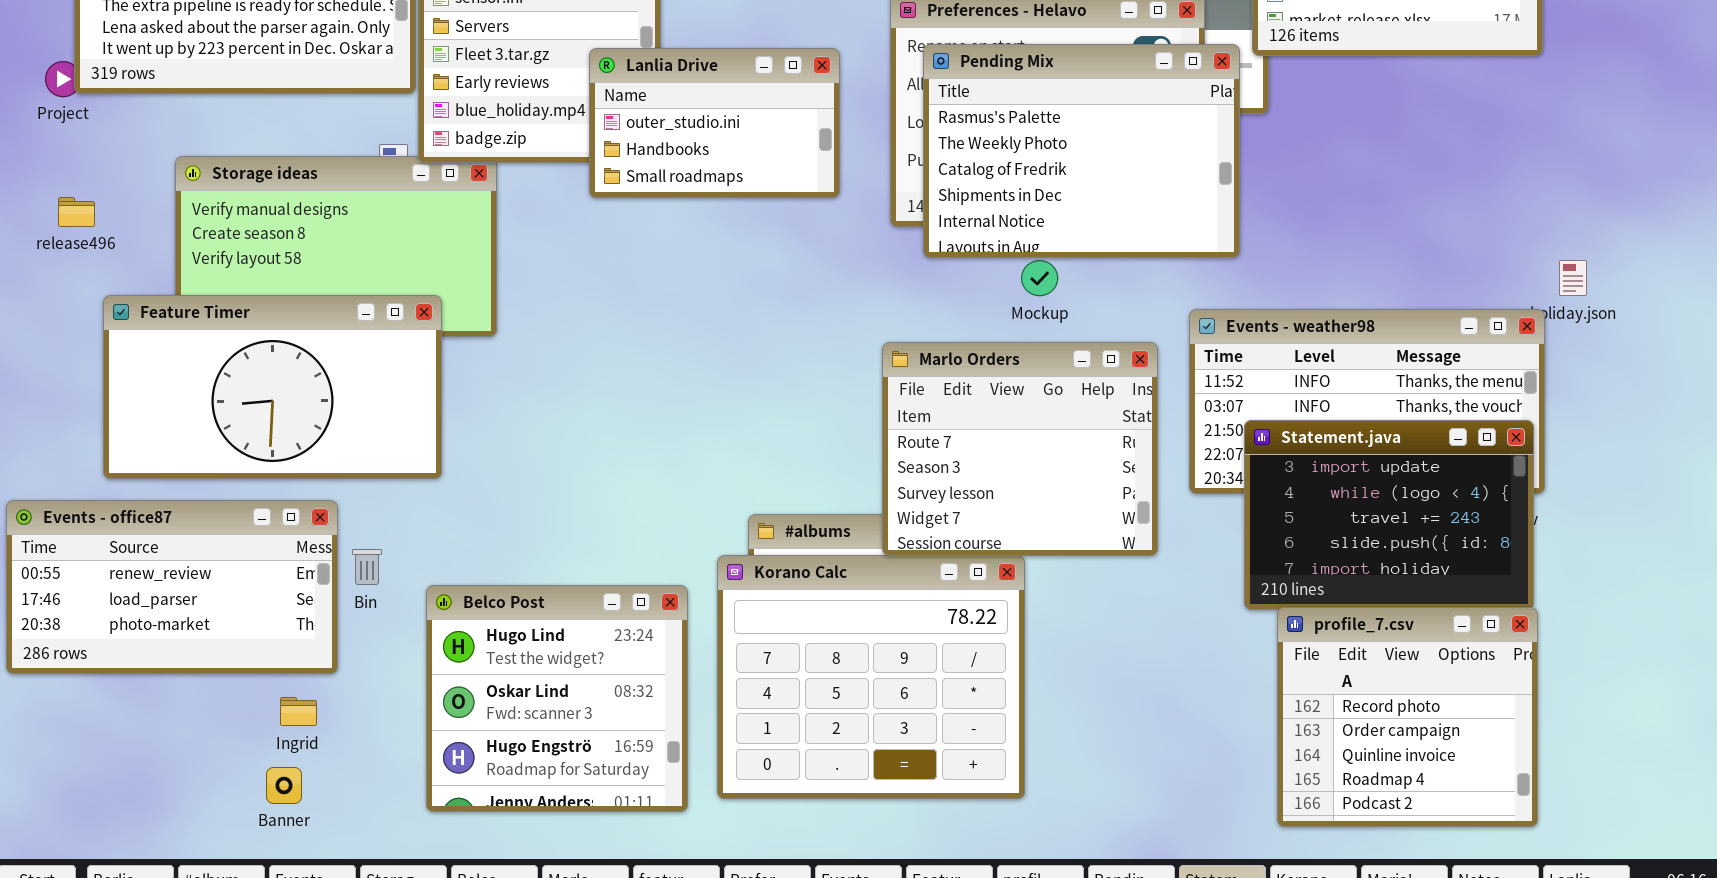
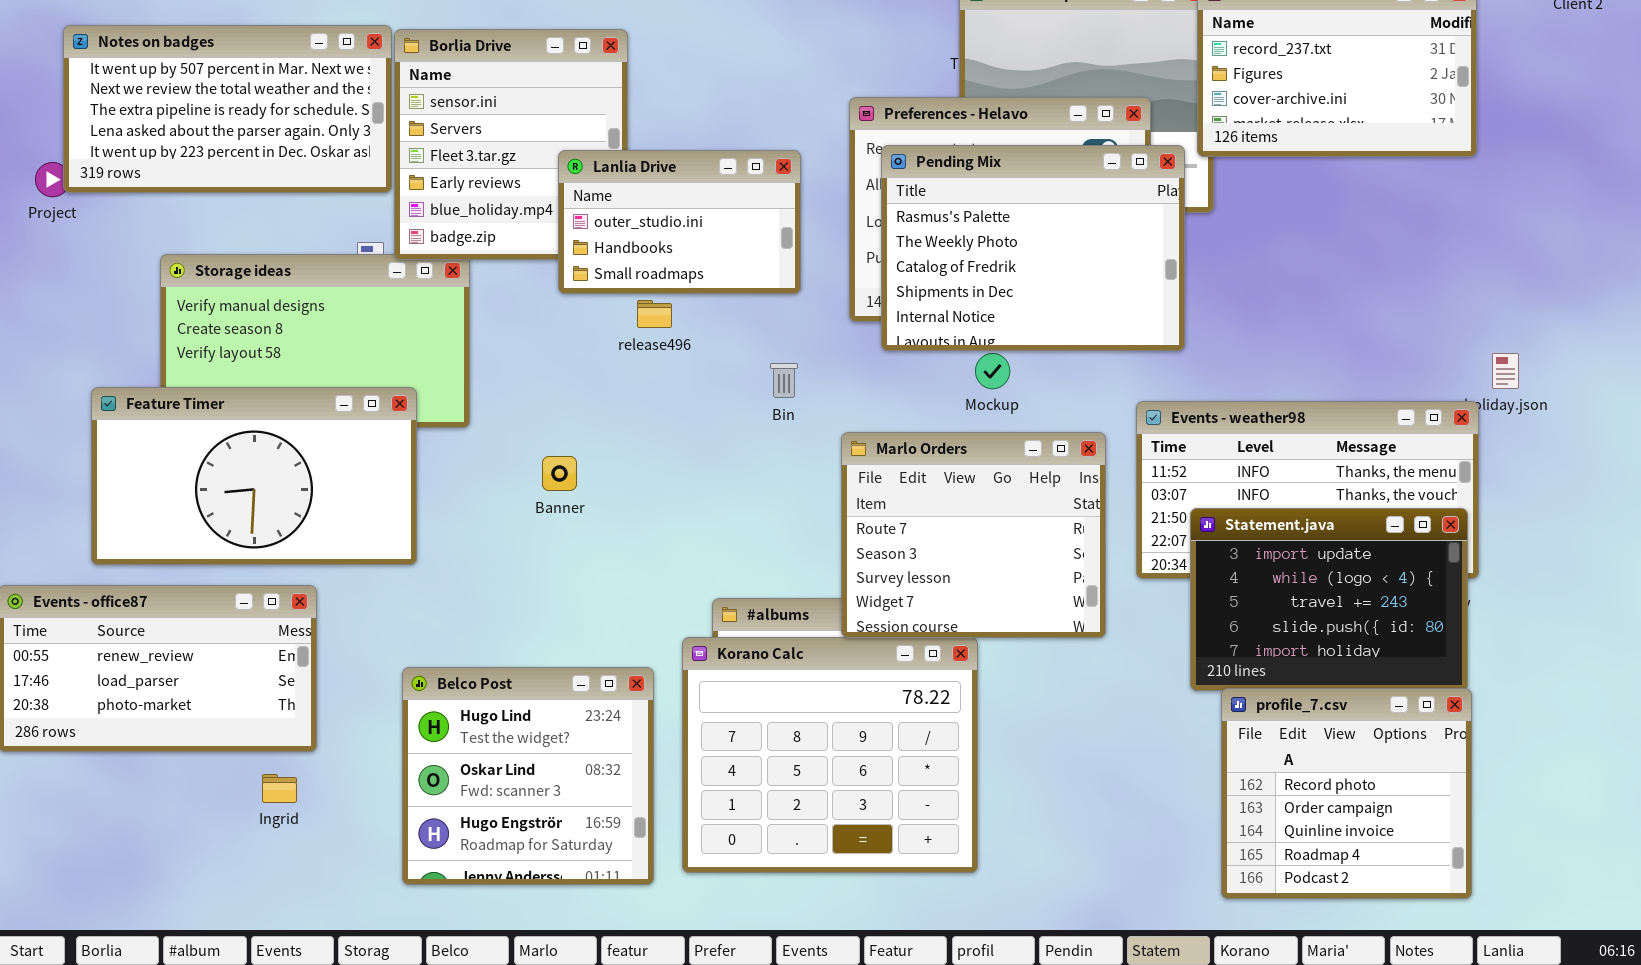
release496: [58,197,95,227] -> [637,300,672,328], moved
Bin: [352,549,382,585] -> [770,363,798,398], moved
Banner: [266,767,302,804] -> [542,456,577,491], moved

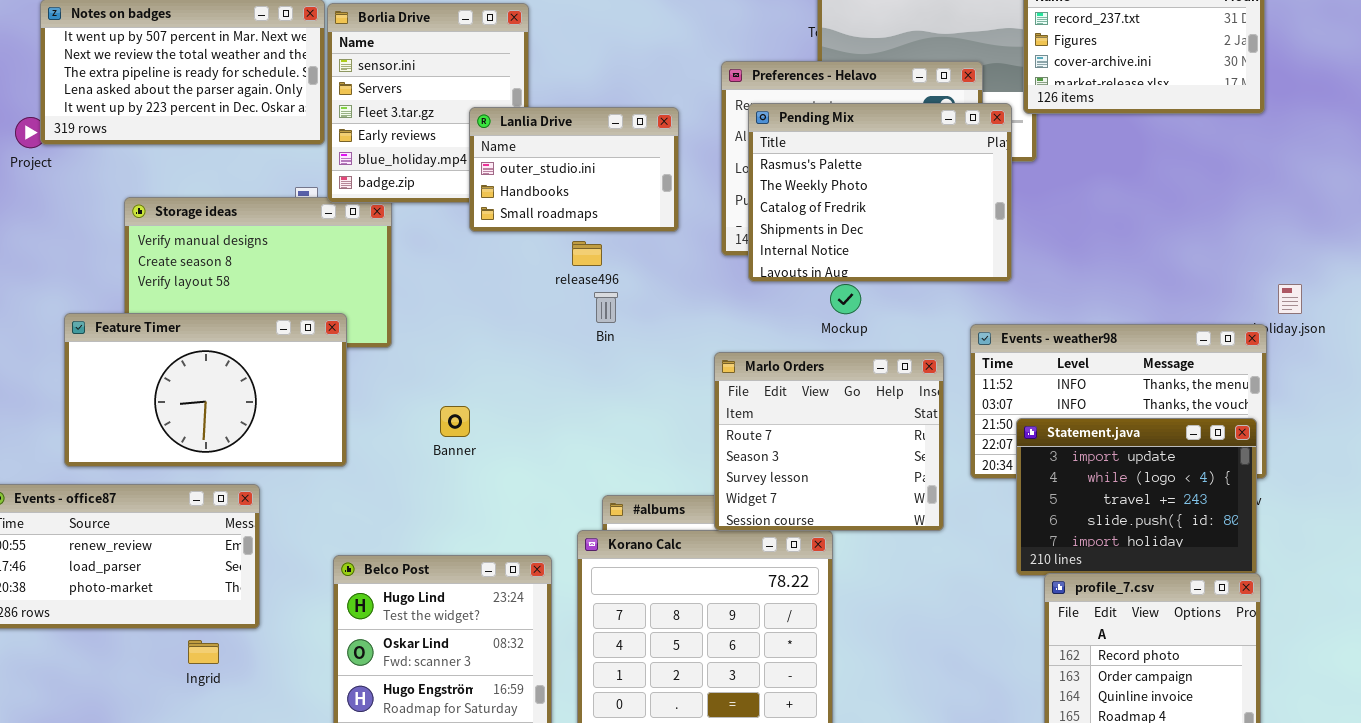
release496: [637,300,672,328] -> [572,241,602,266], moved
Bin: [770,363,798,398] -> [594,292,618,323], moved
Banner: [542,456,577,491] -> [440,406,470,437], moved
Ingrid: [262,774,297,803] -> [188,640,219,664], moved

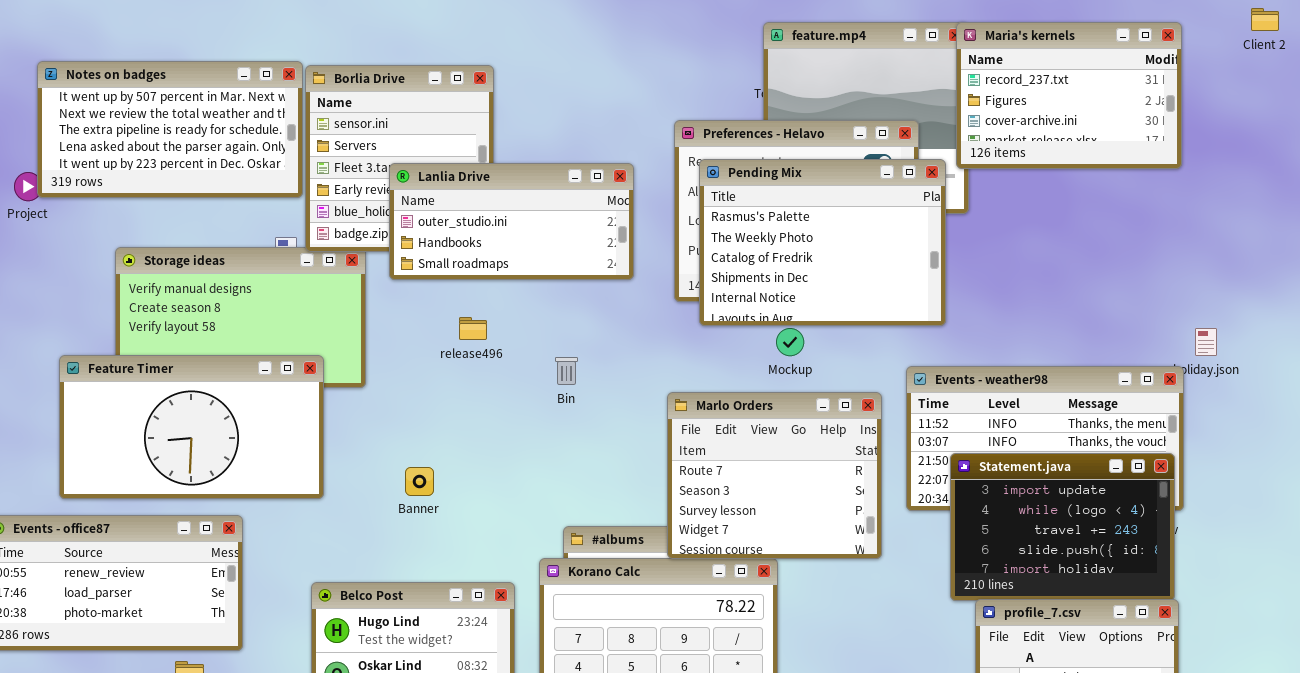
Lanlia Drive: [469,107,679,232] -> [389,163,634,280], resized
release496: [572,241,602,266] -> [459,317,487,340], moved
Bin: [594,292,618,323] -> [555,357,578,385], moved
Banner: [440,406,470,437] -> [405,467,434,496], moved

